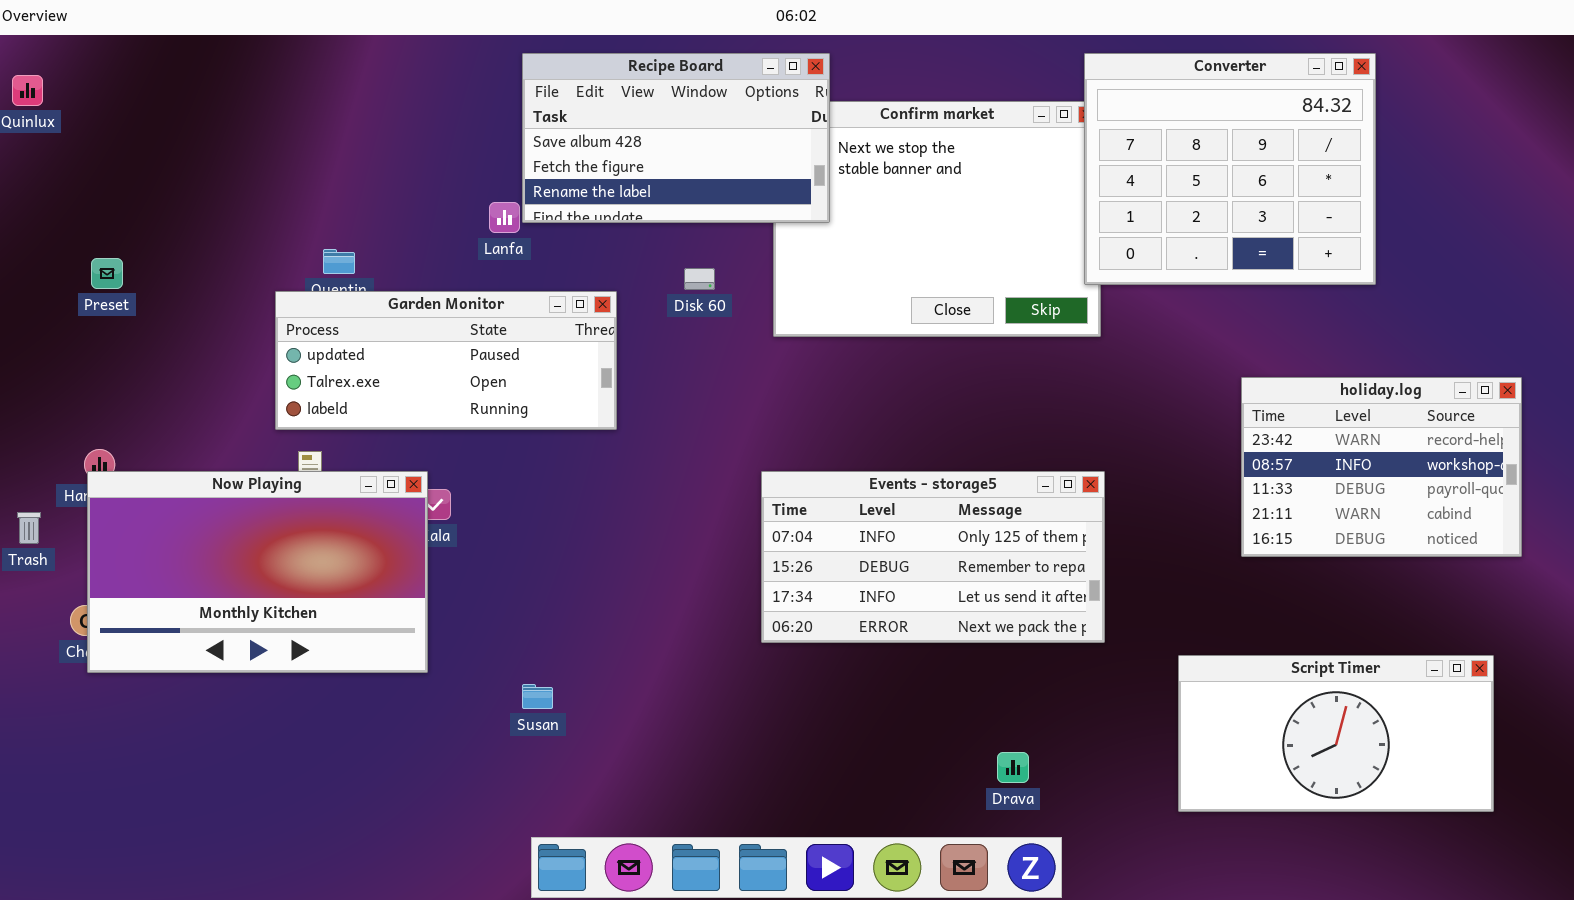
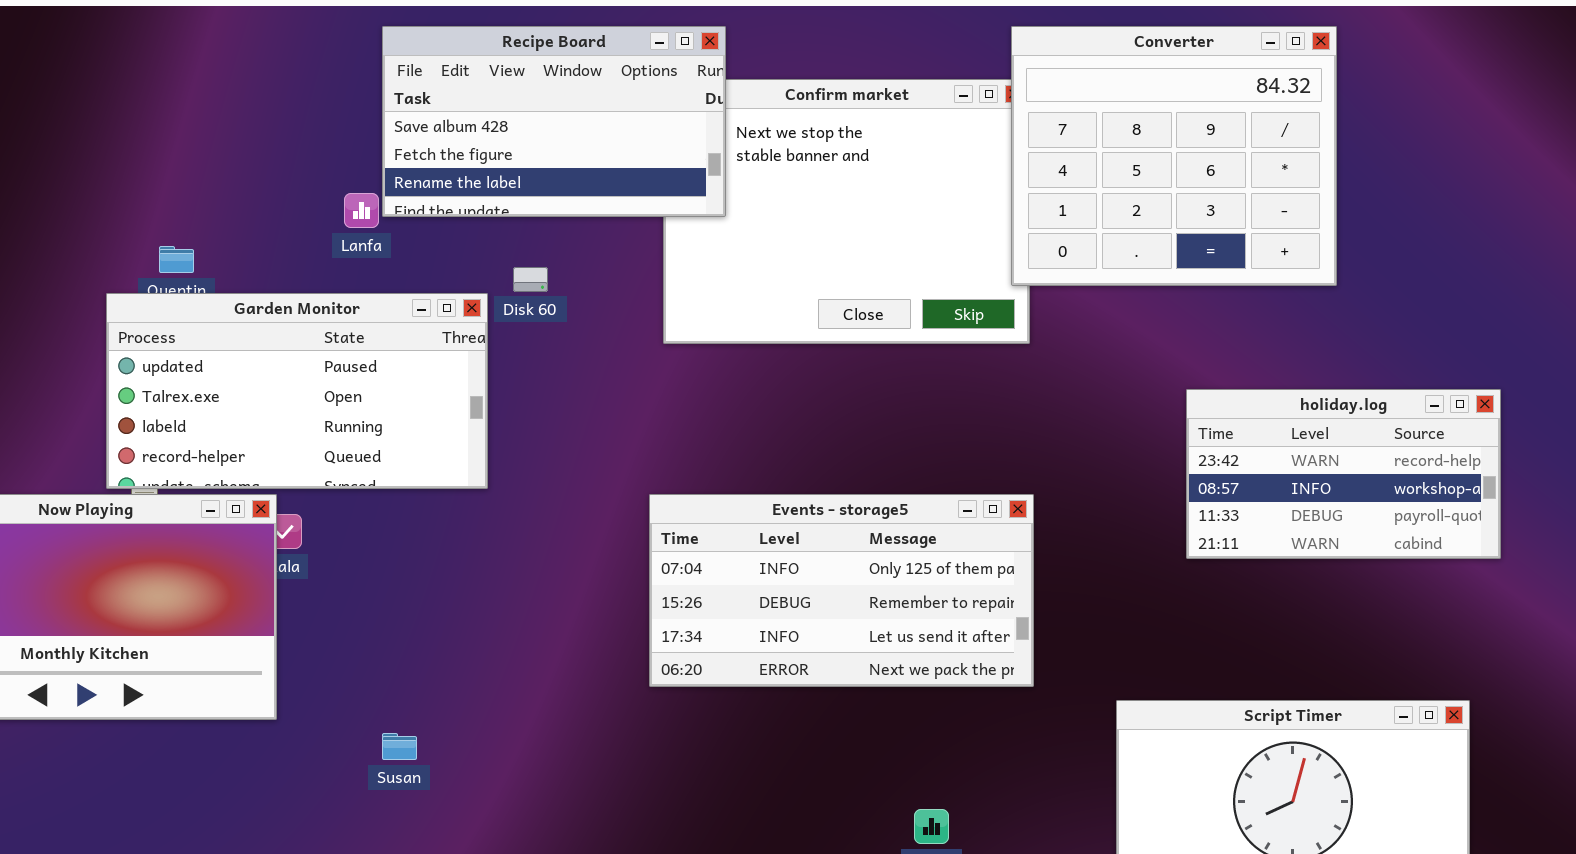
Disk 60: [684,268,715,290] -> [513,267,548,292], moved
Garden Monitor: [275,291,617,430] -> [106,293,488,489], resized
holiday.log: [1241,377,1522,557] -> [1186,389,1501,559], resized

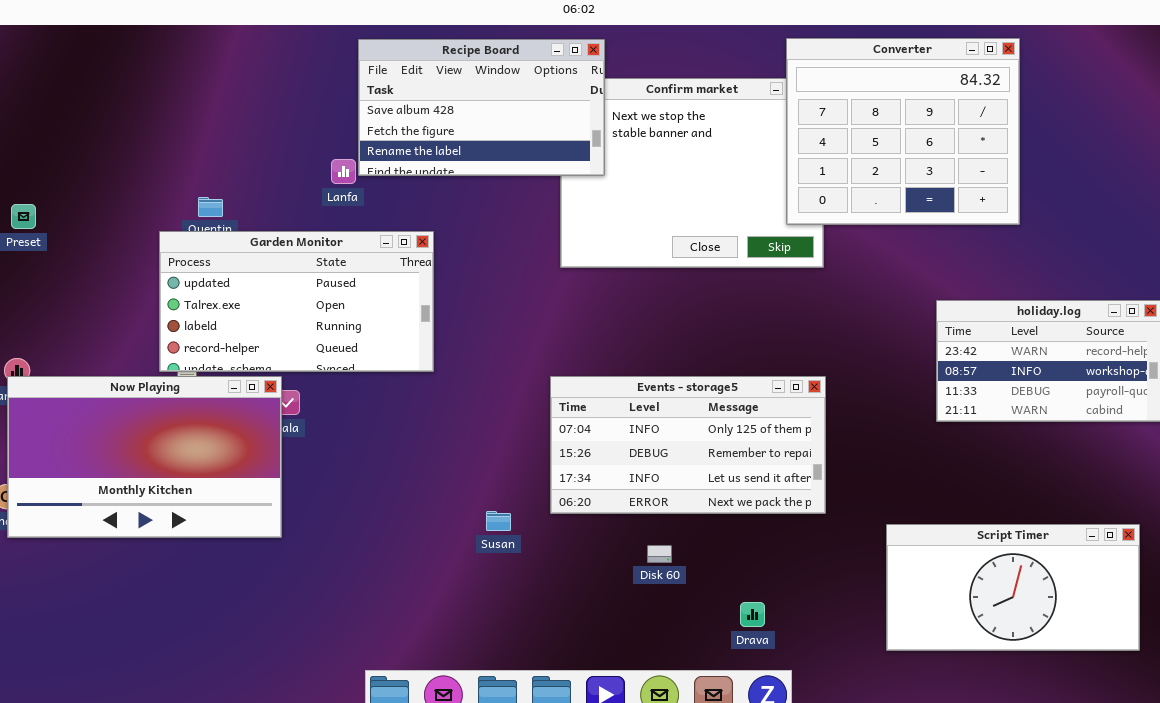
Converter: [1011,26,1337,286] -> [786,38,1020,225], moved
Disk 60: [513,267,548,292] -> [647,545,672,563], moved
Susan: [382,733,417,760] -> [486,511,511,531], moved

